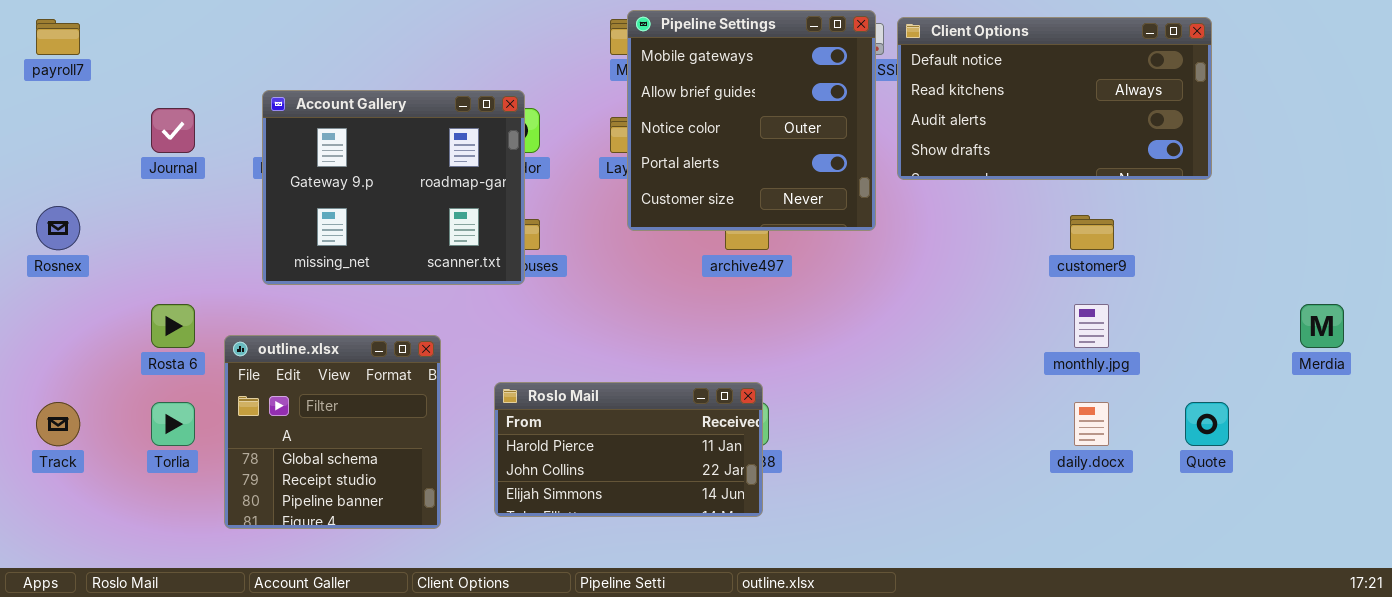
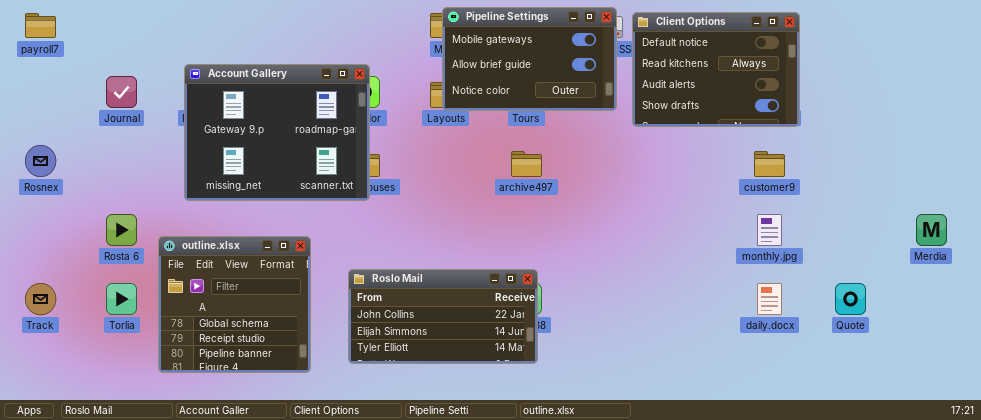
Pipeline Settings: [627,10,876,231] -> [442,7,617,111], resized
Client Options: [897,17,1212,180] -> [632,12,800,127], resized
Roslo Mail: [494,382,763,517] -> [348,269,538,364], scrolled down 1 row

